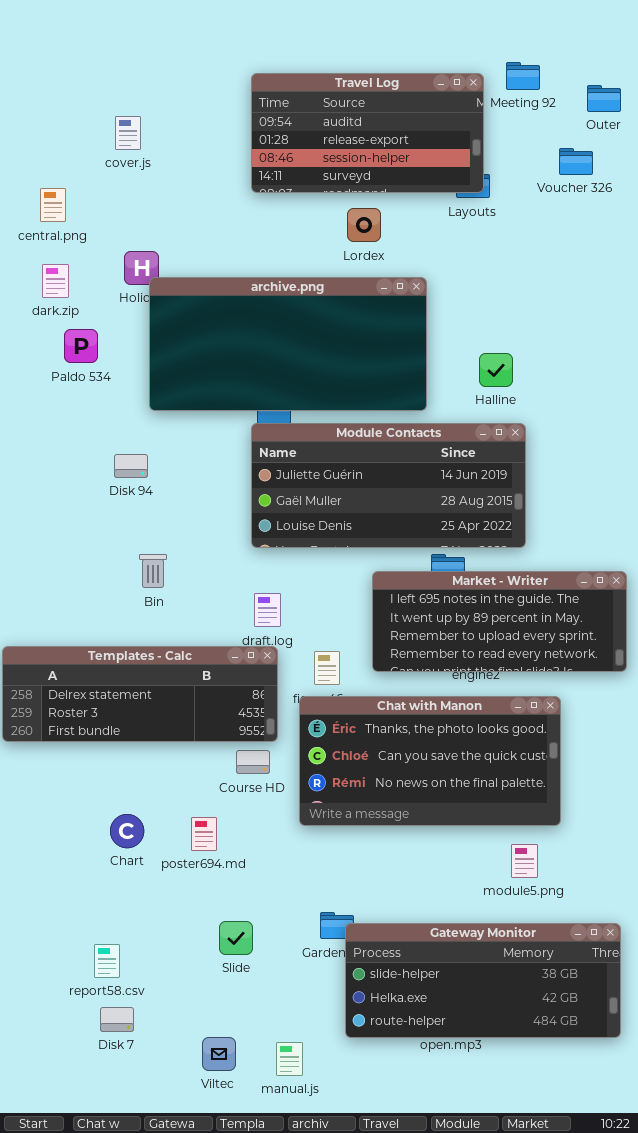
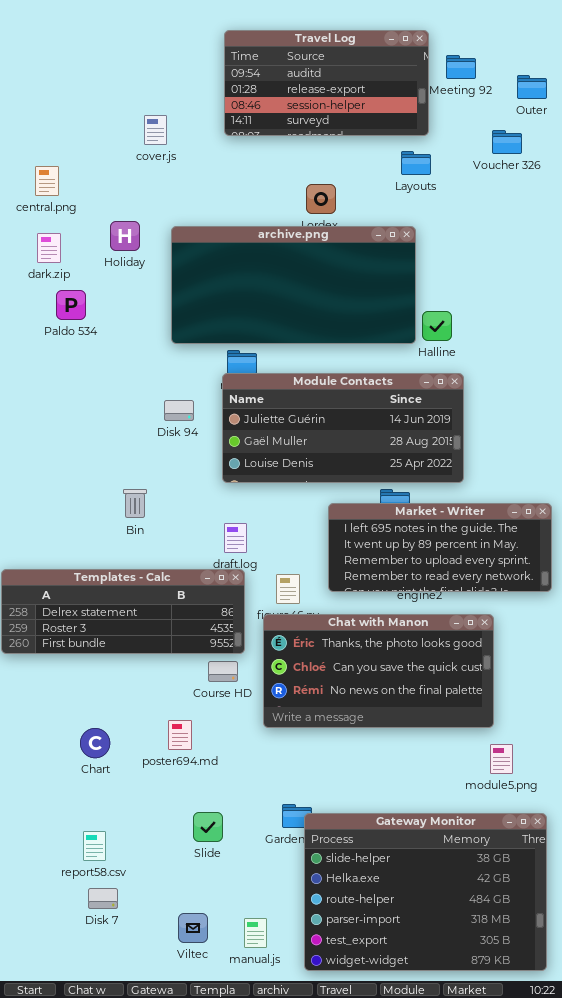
Travel Log: [251,73,484,193] -> [224,30,429,136], moved
cover.js: [115,116,141,150] -> [144,115,167,145], moved
archive.png: [149,277,427,411] -> [171,226,416,344], moved
Disk 94: [114,454,148,478] -> [164,400,194,421], moved
Chart: [110,814,144,848] -> [80,728,110,758], moved
module5.png: [511,844,538,878] -> [490,744,513,774], moved
Gateway Monitor: [345,923,621,1038] -> [304,813,547,971], resized

